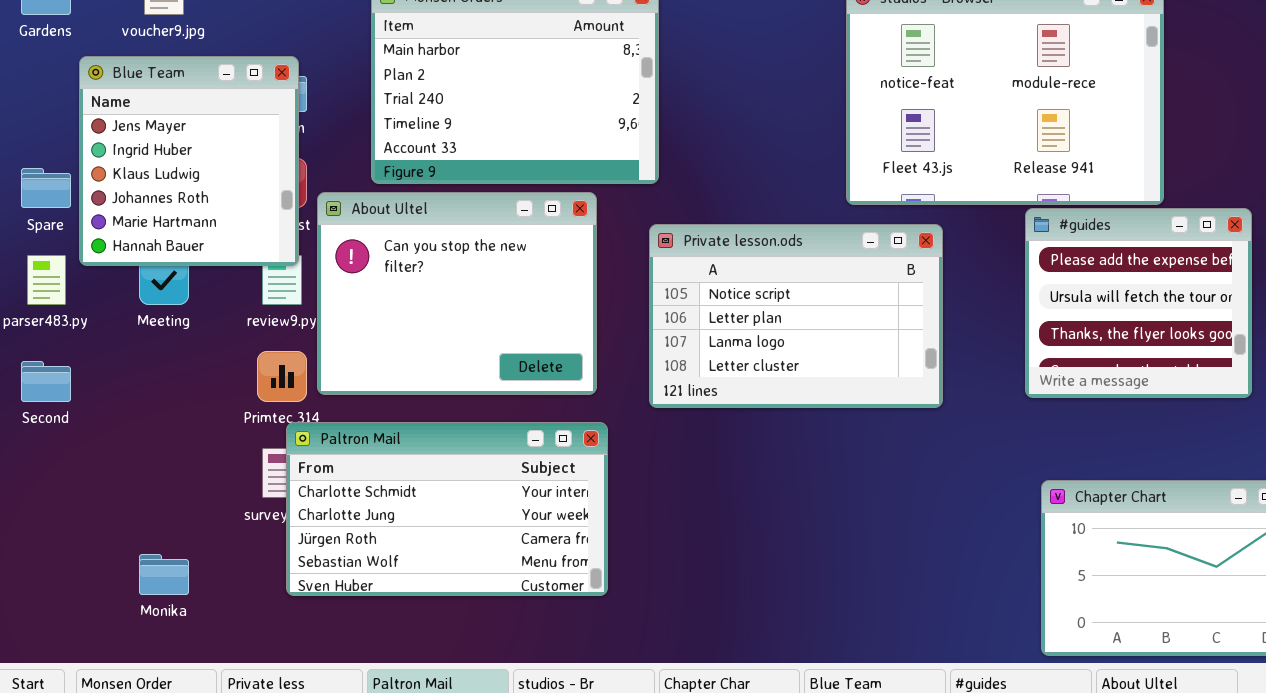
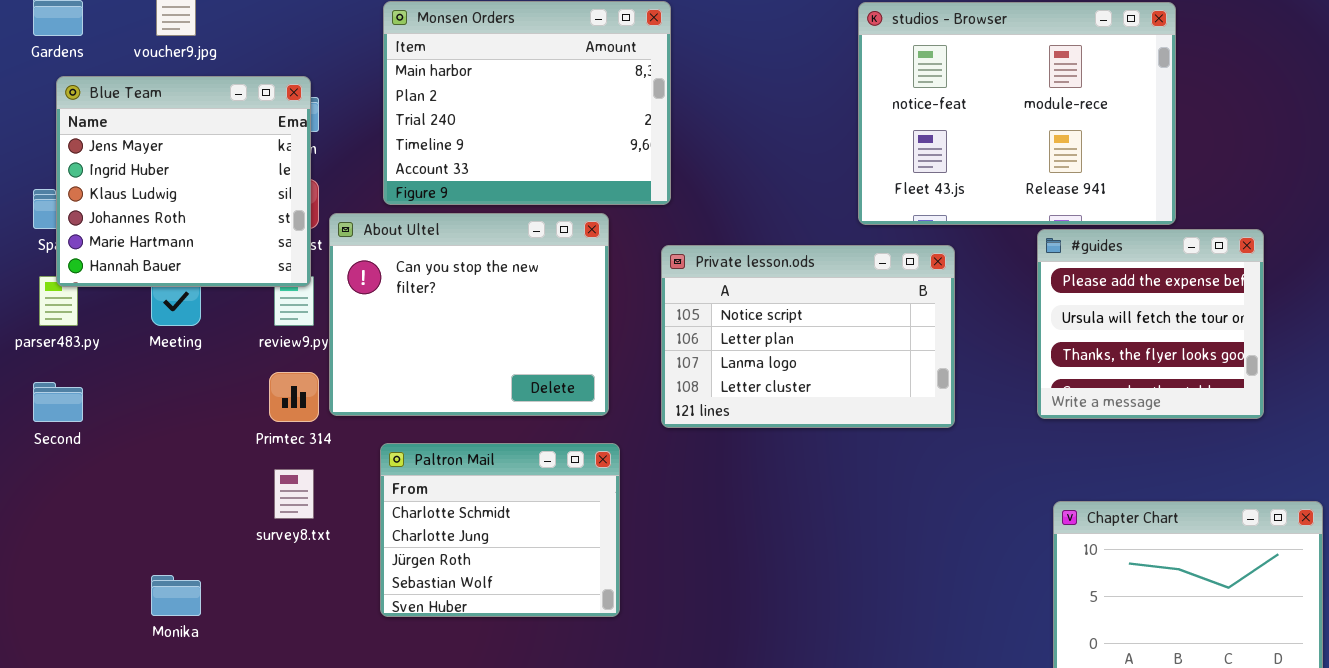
Blue Team: [79,56,299,266] -> [56,76,311,287], resized
Paltron Mail: [286,422,608,596] -> [380,443,620,617], resized

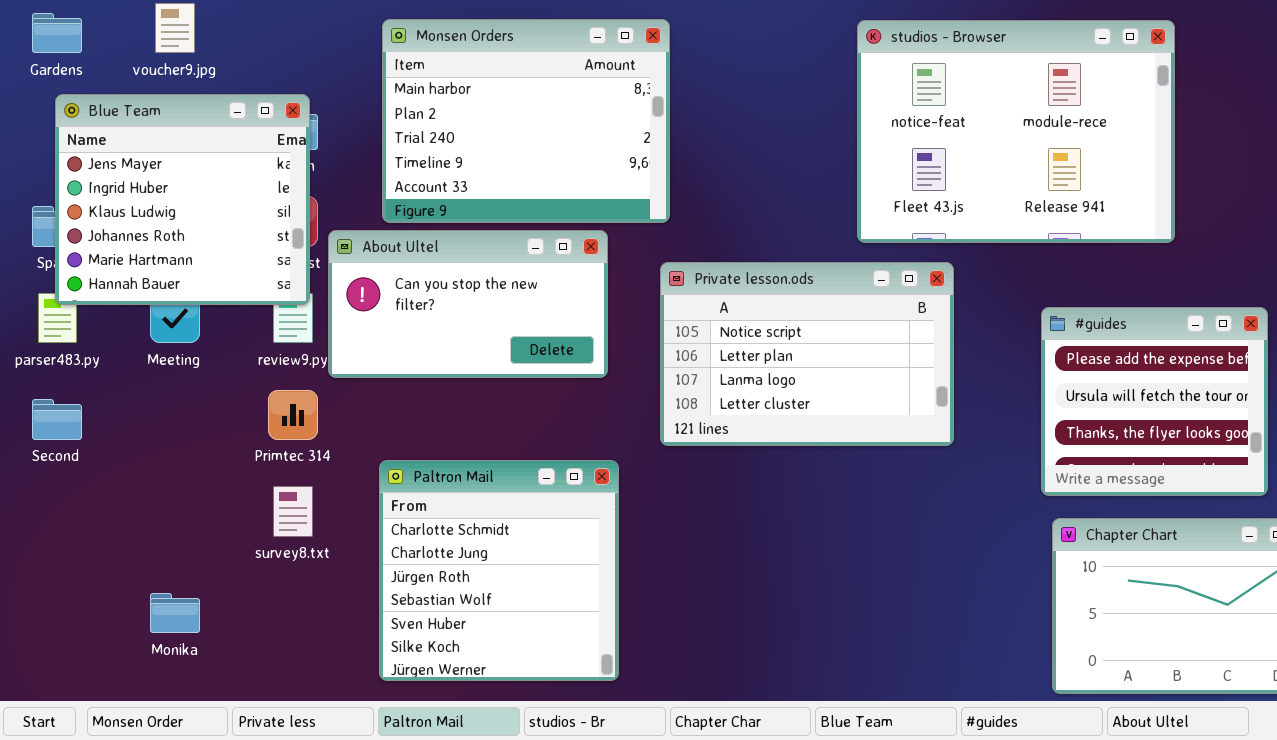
About Ultel: [329,213,609,416] -> [328,230,608,378], resized
#guides: [1037,229,1264,419] -> [1041,307,1268,496], moved
Paltron Mail: [380,443,620,617] -> [379,460,619,681], resized

